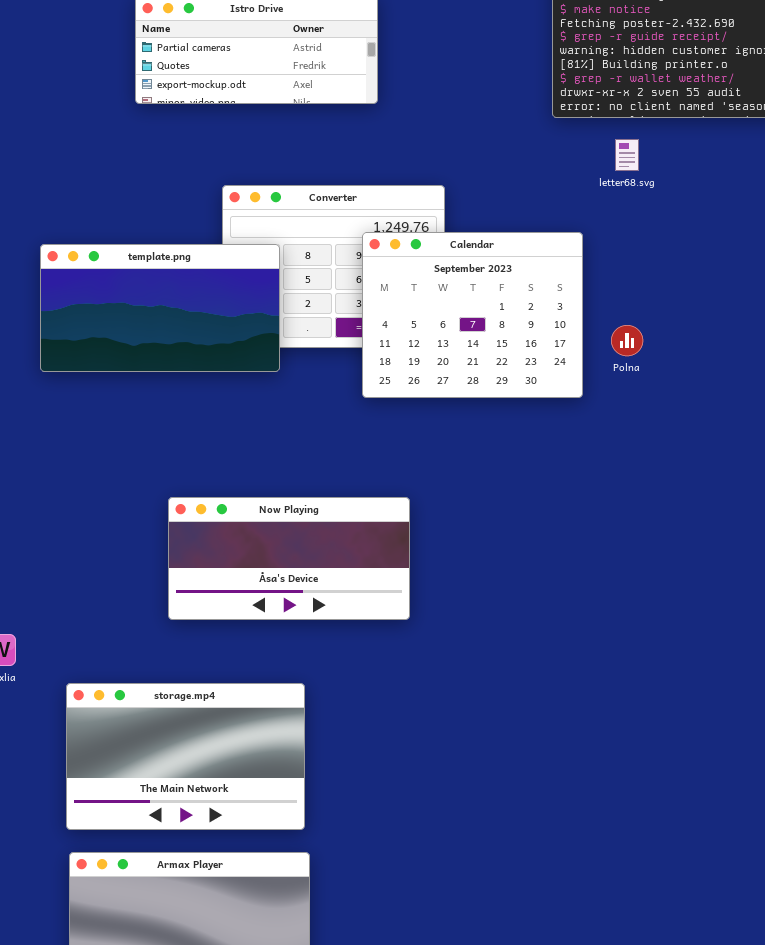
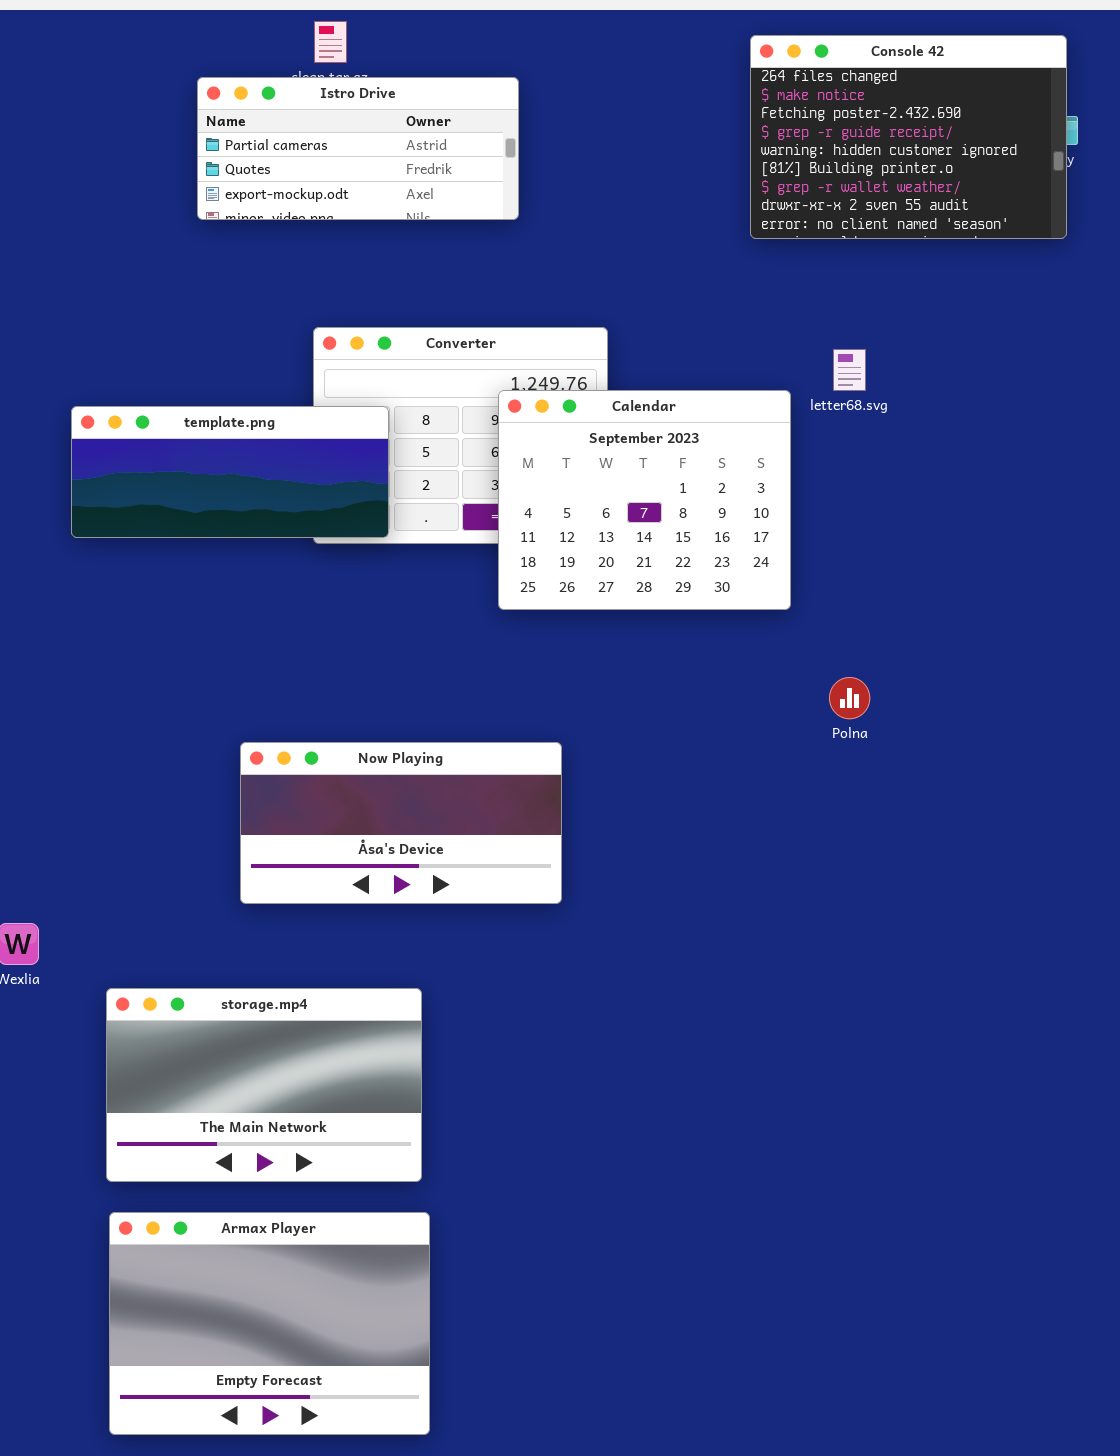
letter68.svg: [615,139,639,171] -> [833,349,866,391], moved
template.png: [40,244,280,372] -> [71,406,389,538], resized
Polna: [611,325,643,356] -> [829,677,870,719], moved

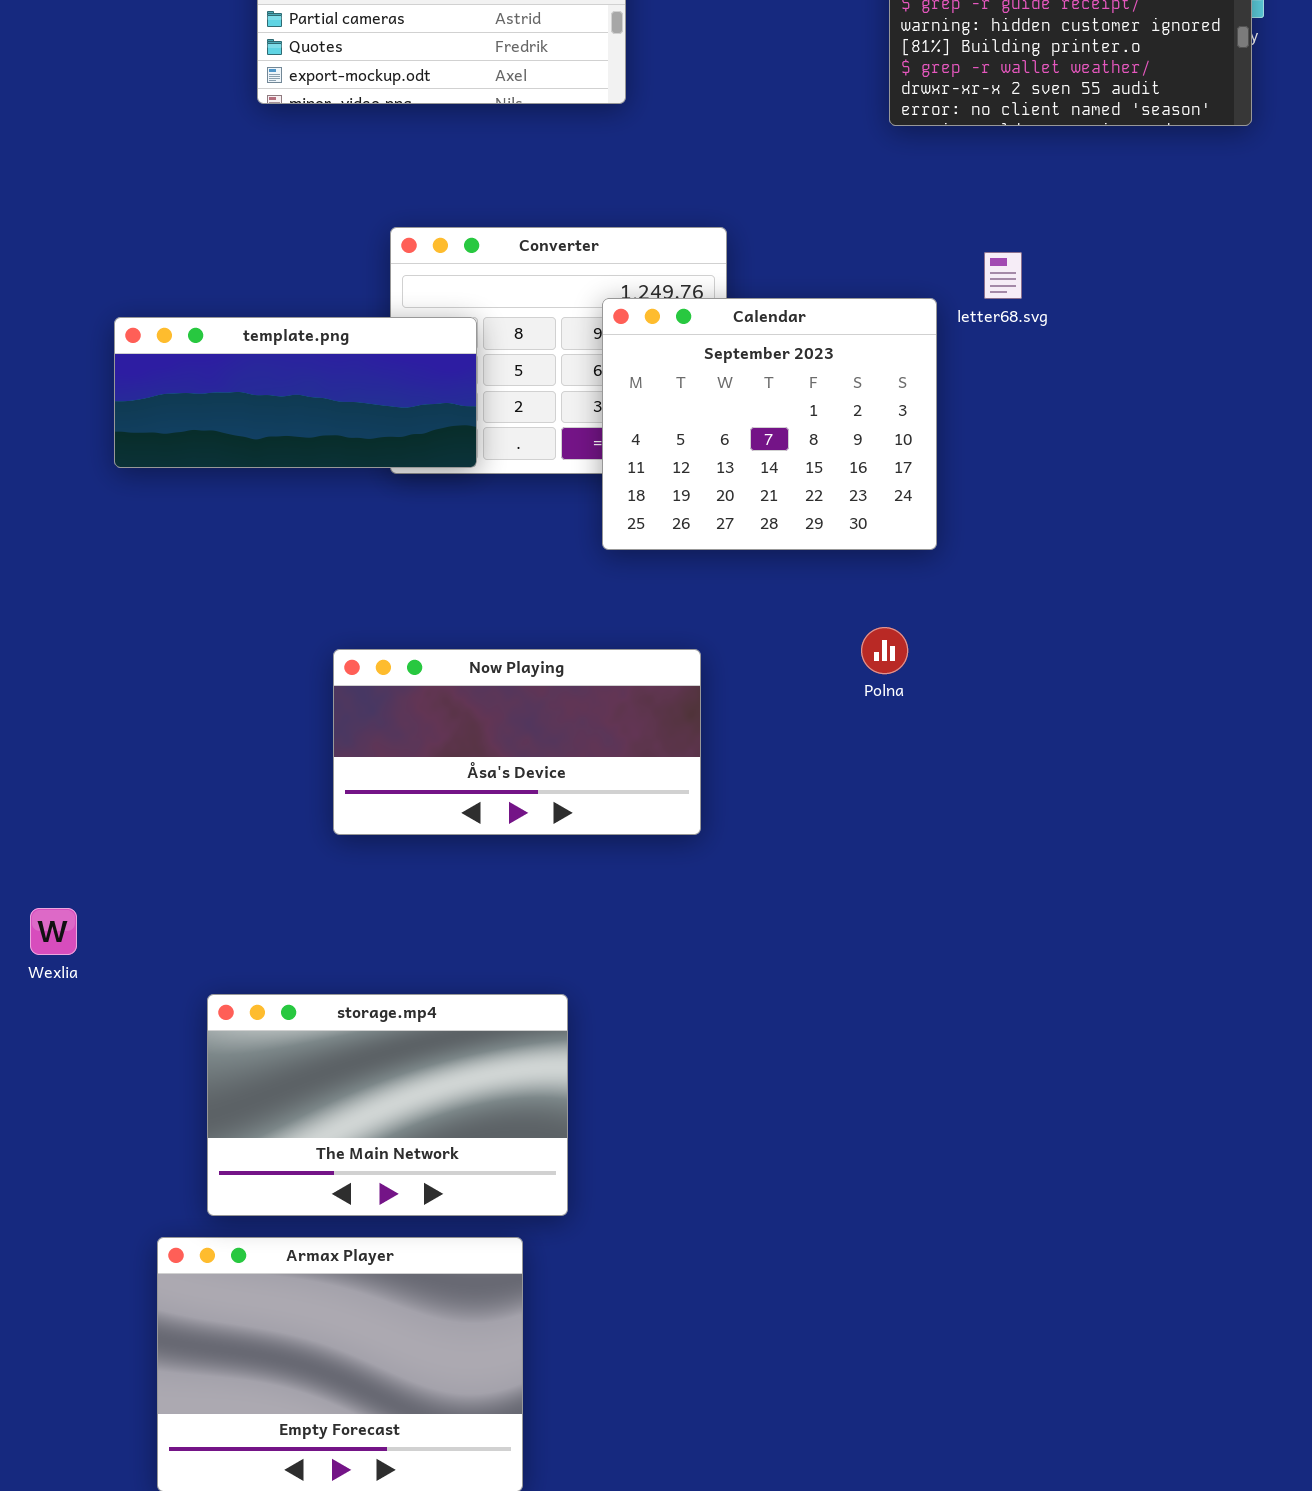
Polna: [829,677,870,719] -> [861,627,908,674], moved
Now Playing: [240,742,562,904] -> [333,649,701,835], moved
storage.mp4: [106,988,422,1182] -> [207,994,568,1216], moved

